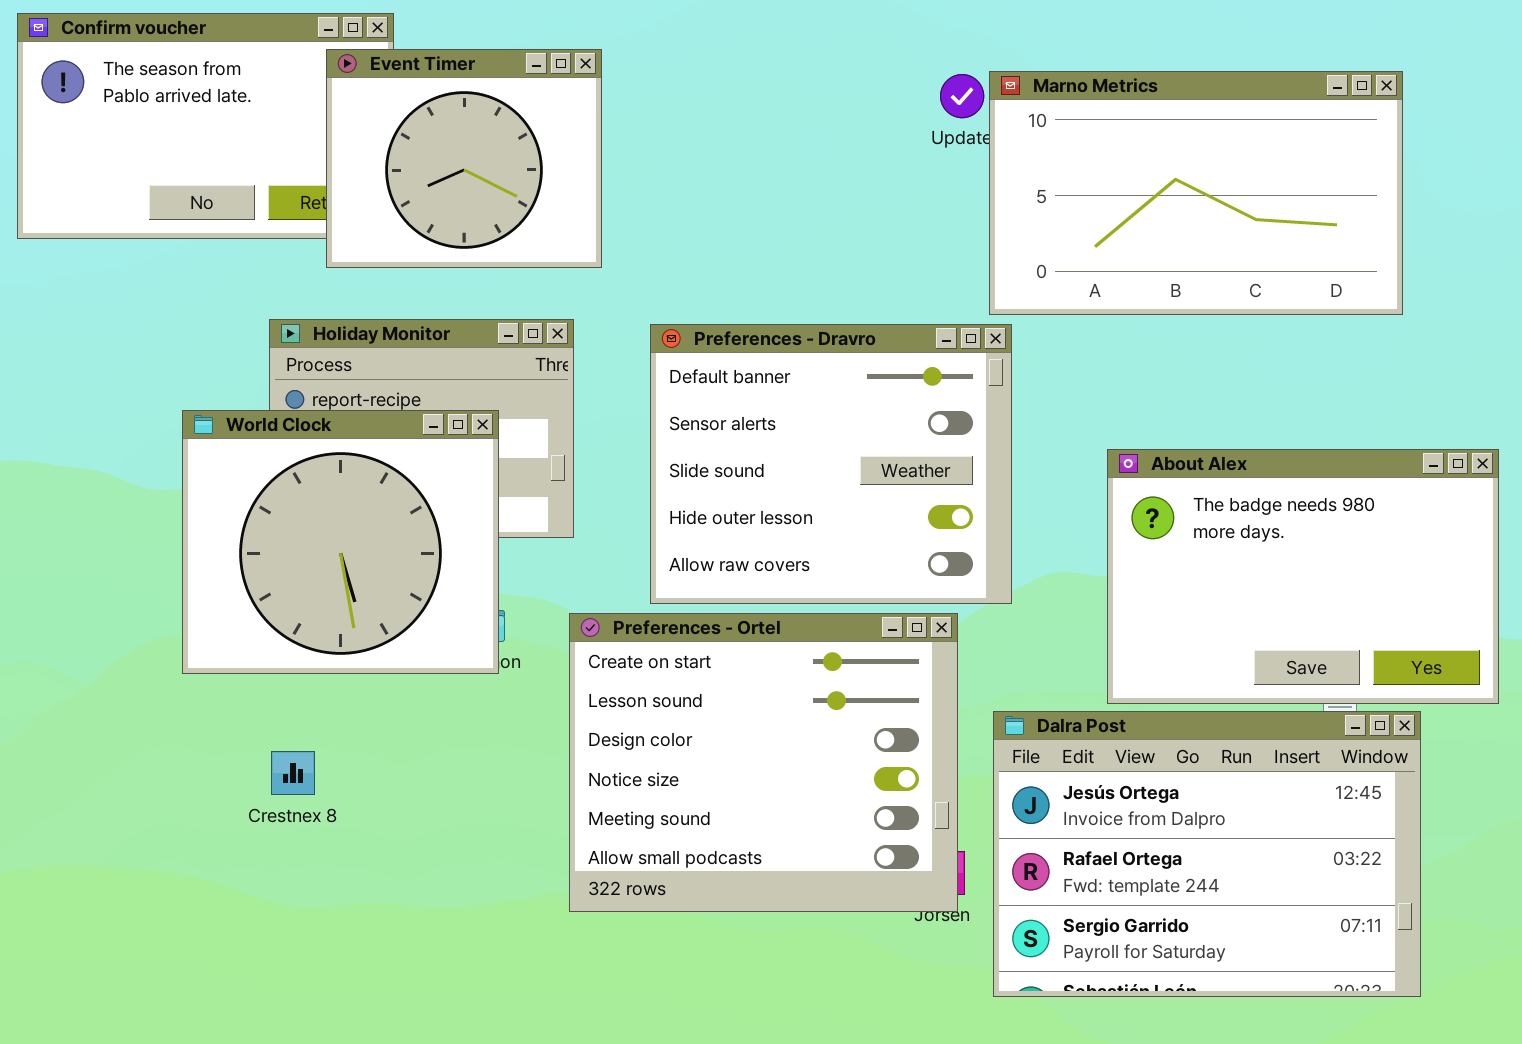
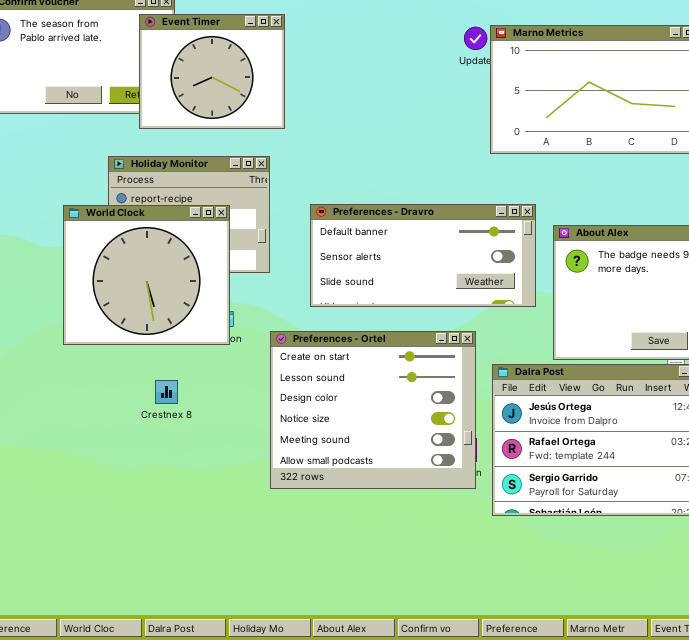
Preferences - Dravro: [650,324,1012,604] -> [310,204,536,307], resized
Preferences - Ortel: [569,613,958,912] -> [270,331,476,489], moved
Crestnex 8: [271,751,315,795] -> [155,380,178,404], moved

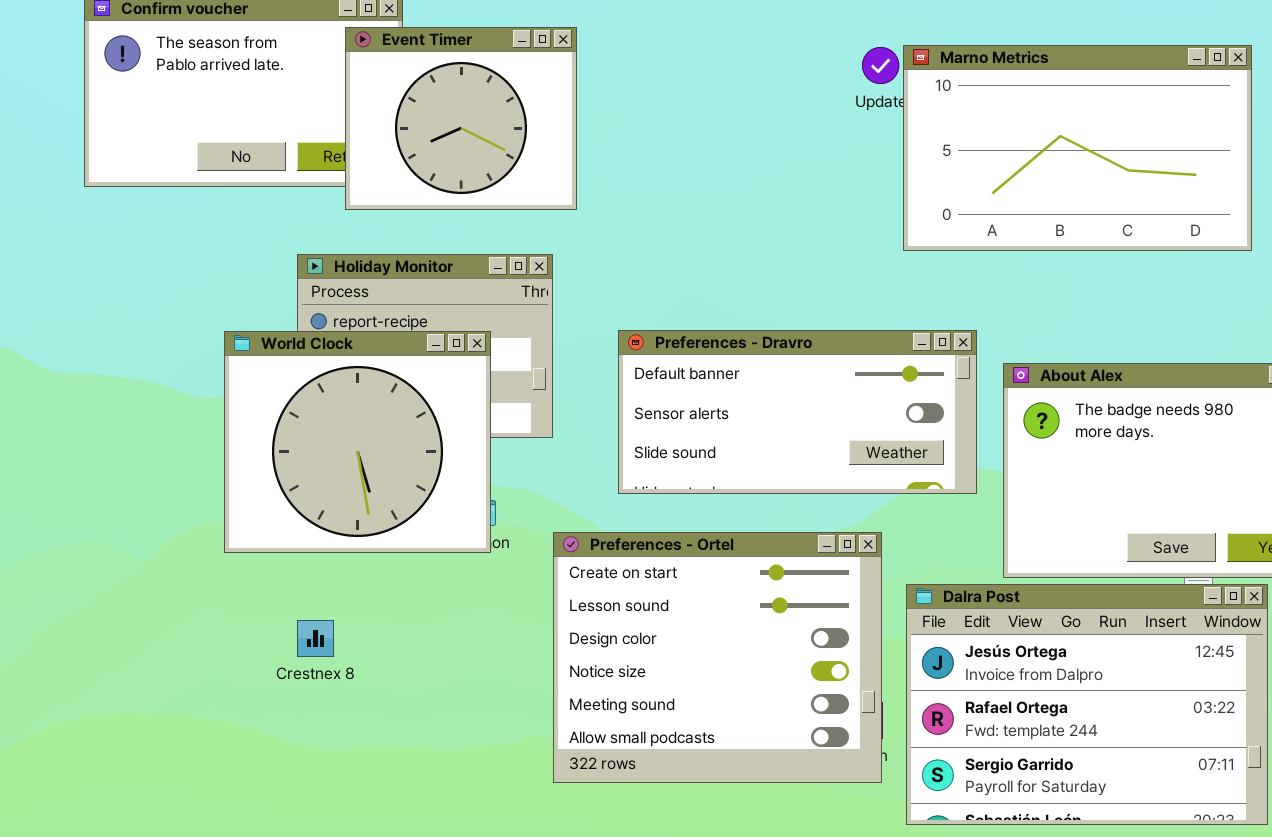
Crestnex 8: [155,380,178,404] -> [297,620,334,657], moved

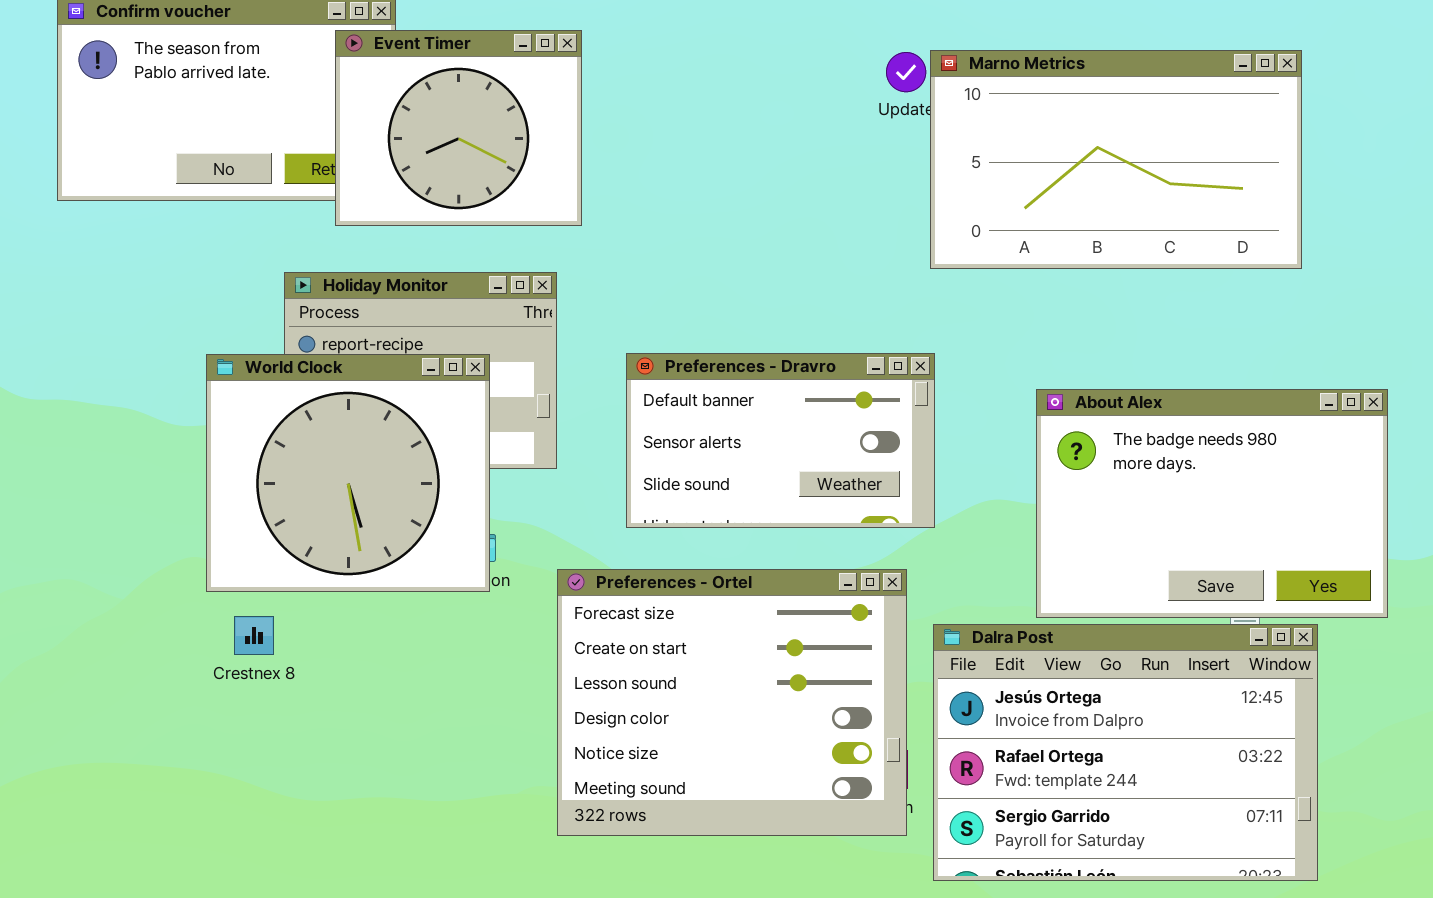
Preferences - Dravro: [618,330,977,494] -> [626,353,935,528], resized
Preferences - Ortel: [553,532,882,783] -> [557,569,907,836], scrolled up 1 row
Crestnex 8: [297,620,334,657] -> [234,616,274,655], moved

